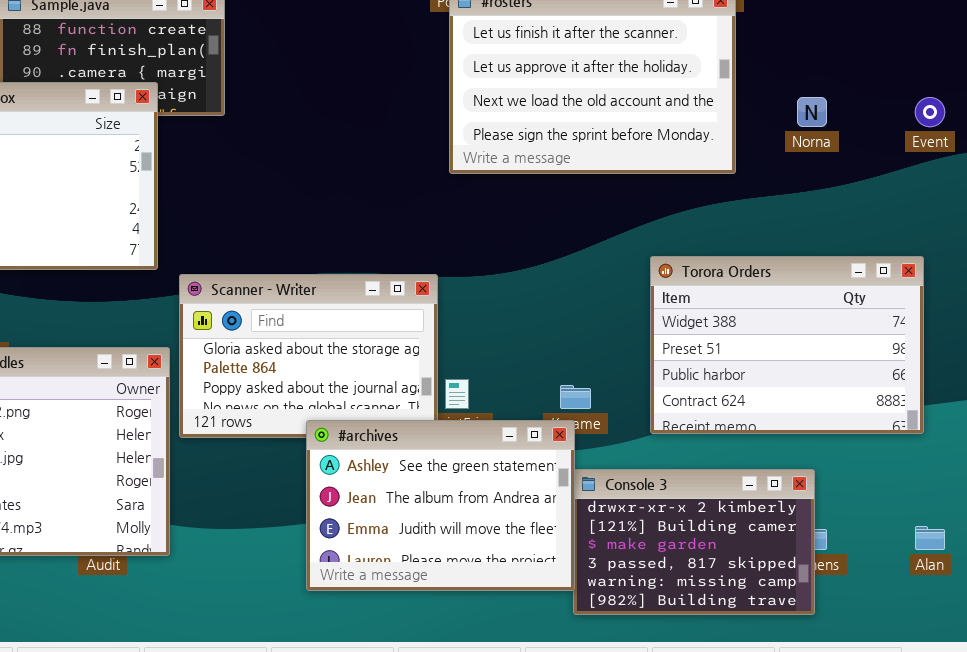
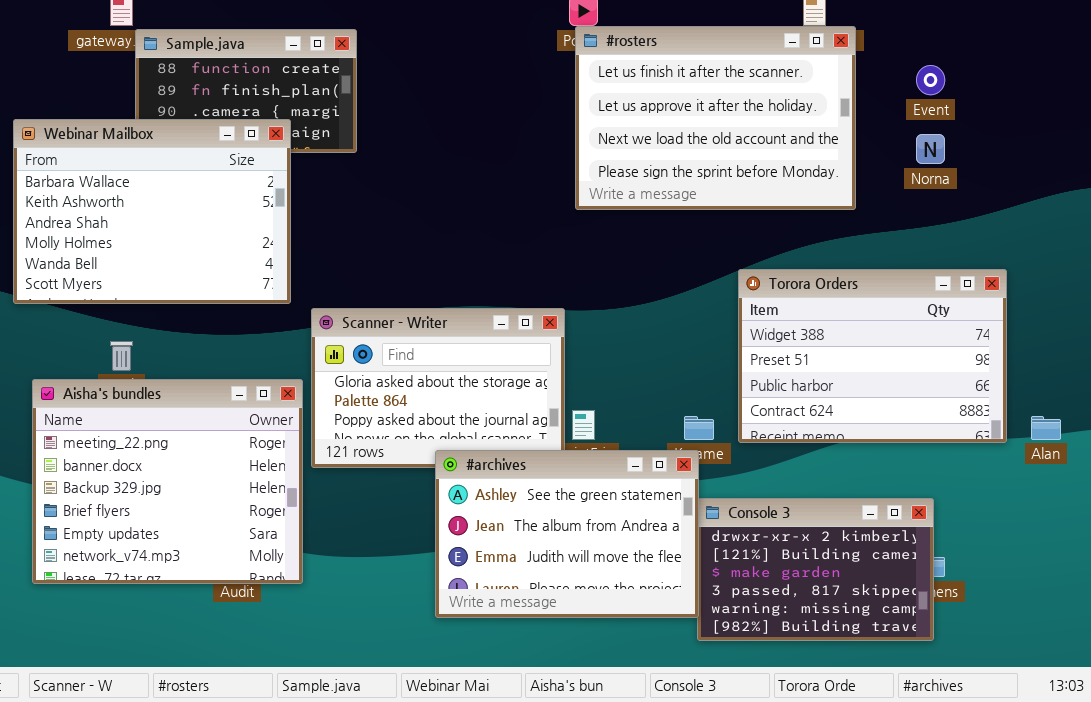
Event: [915,97,945,127] -> [916,65,945,95], moved
Torora Orders: [650,256,924,434] -> [738,269,1007,443], moved
Alan: [915,526,945,550] -> [1031,416,1061,440], moved

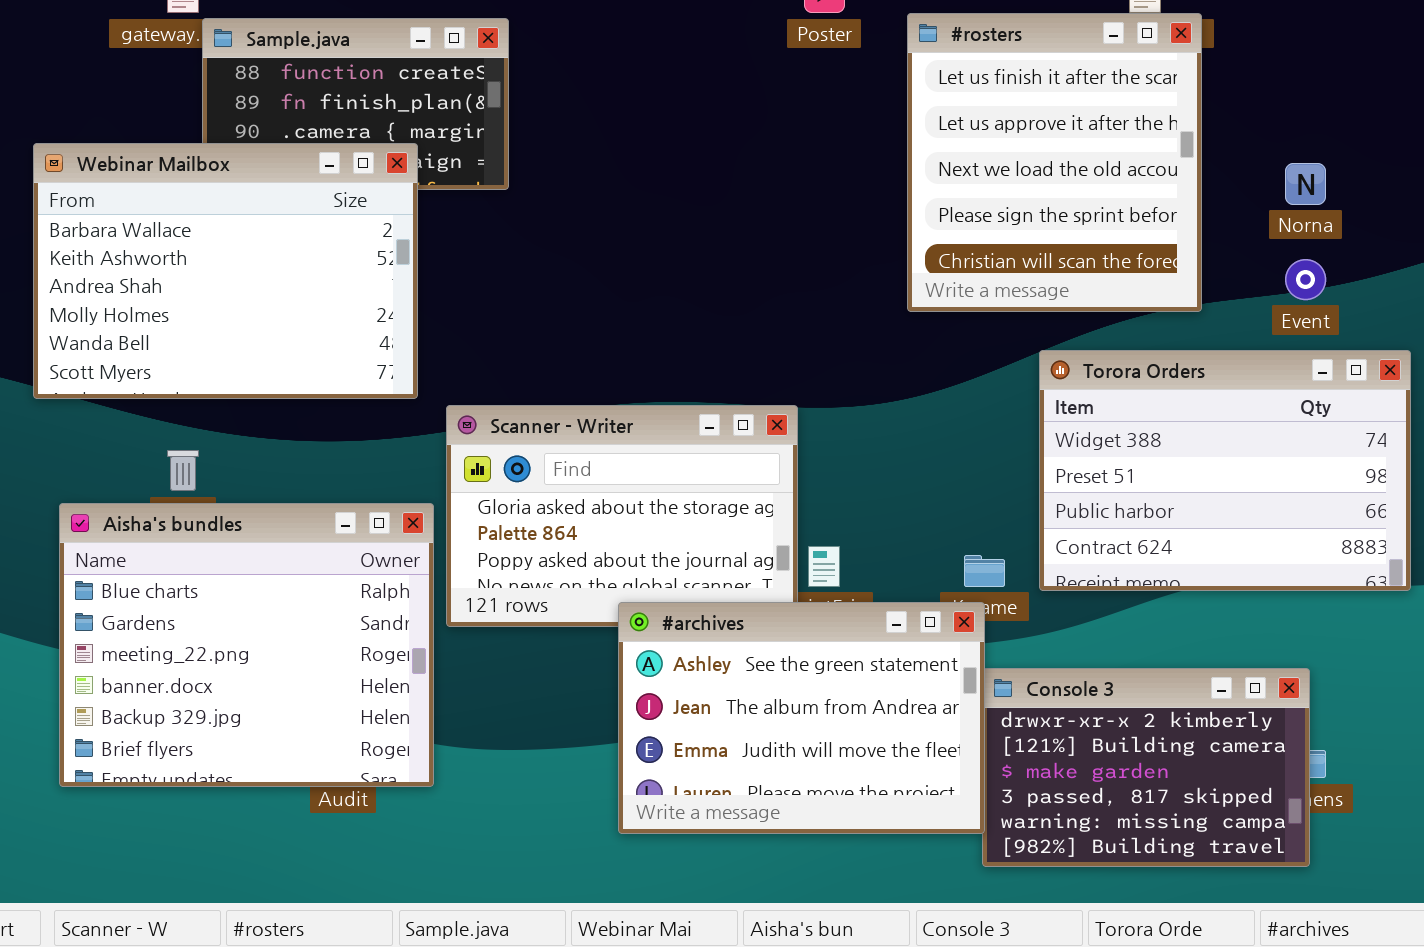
#rosters: [575,26,856,210] -> [907,13,1202,312], resized
Event: [916,65,945,95] -> [1285,259,1326,300], moved
Aisha's bundles: [32,379,303,584] -> [59,503,434,787], scrolled up 2 rows

